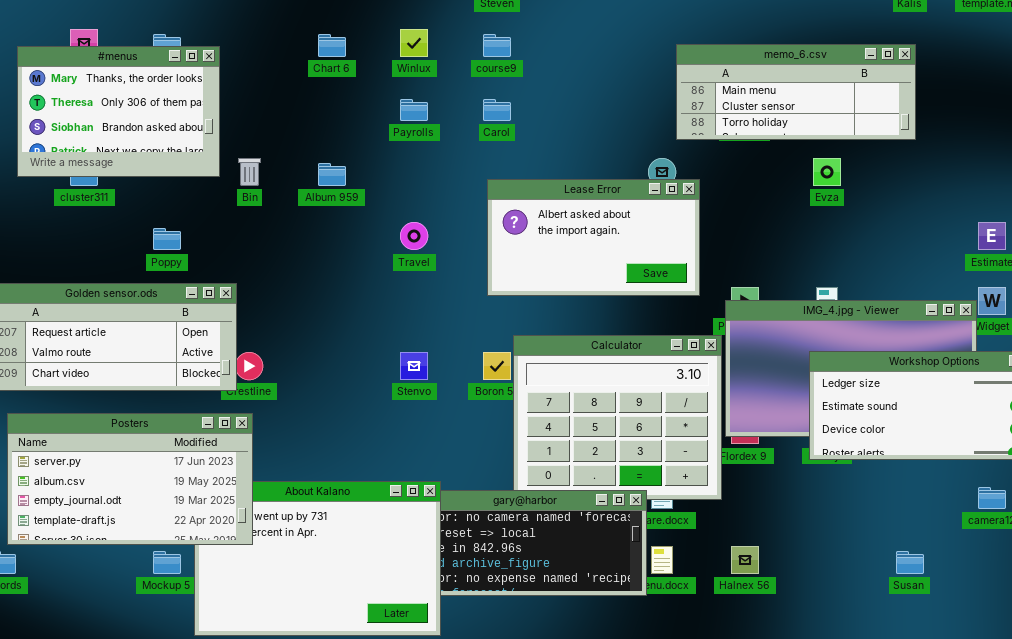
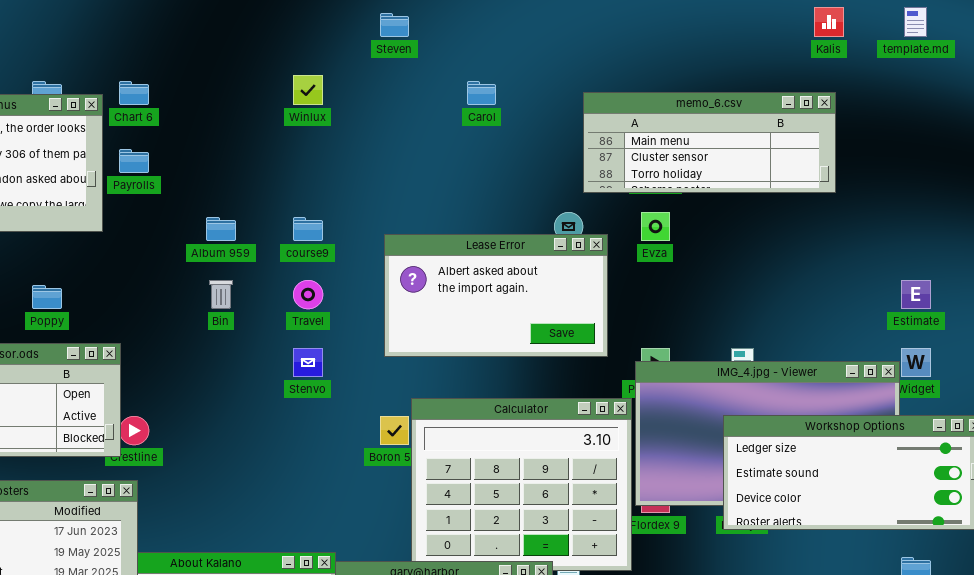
Chart 6: [318,34,346,57] -> [119,81,149,105], moved
course9: [483,34,511,57] -> [293,217,323,241], moved
Payrolls: [400,99,428,121] -> [119,149,149,173], moved
Carol: [483,99,511,121] -> [467,81,496,105], moved
Bin: [238,158,261,186] -> [209,280,233,309], moved
Evza: [813,158,841,186] -> [641,212,670,241], moved
Stenvo: [400,352,428,380] -> [293,348,323,377], moved

